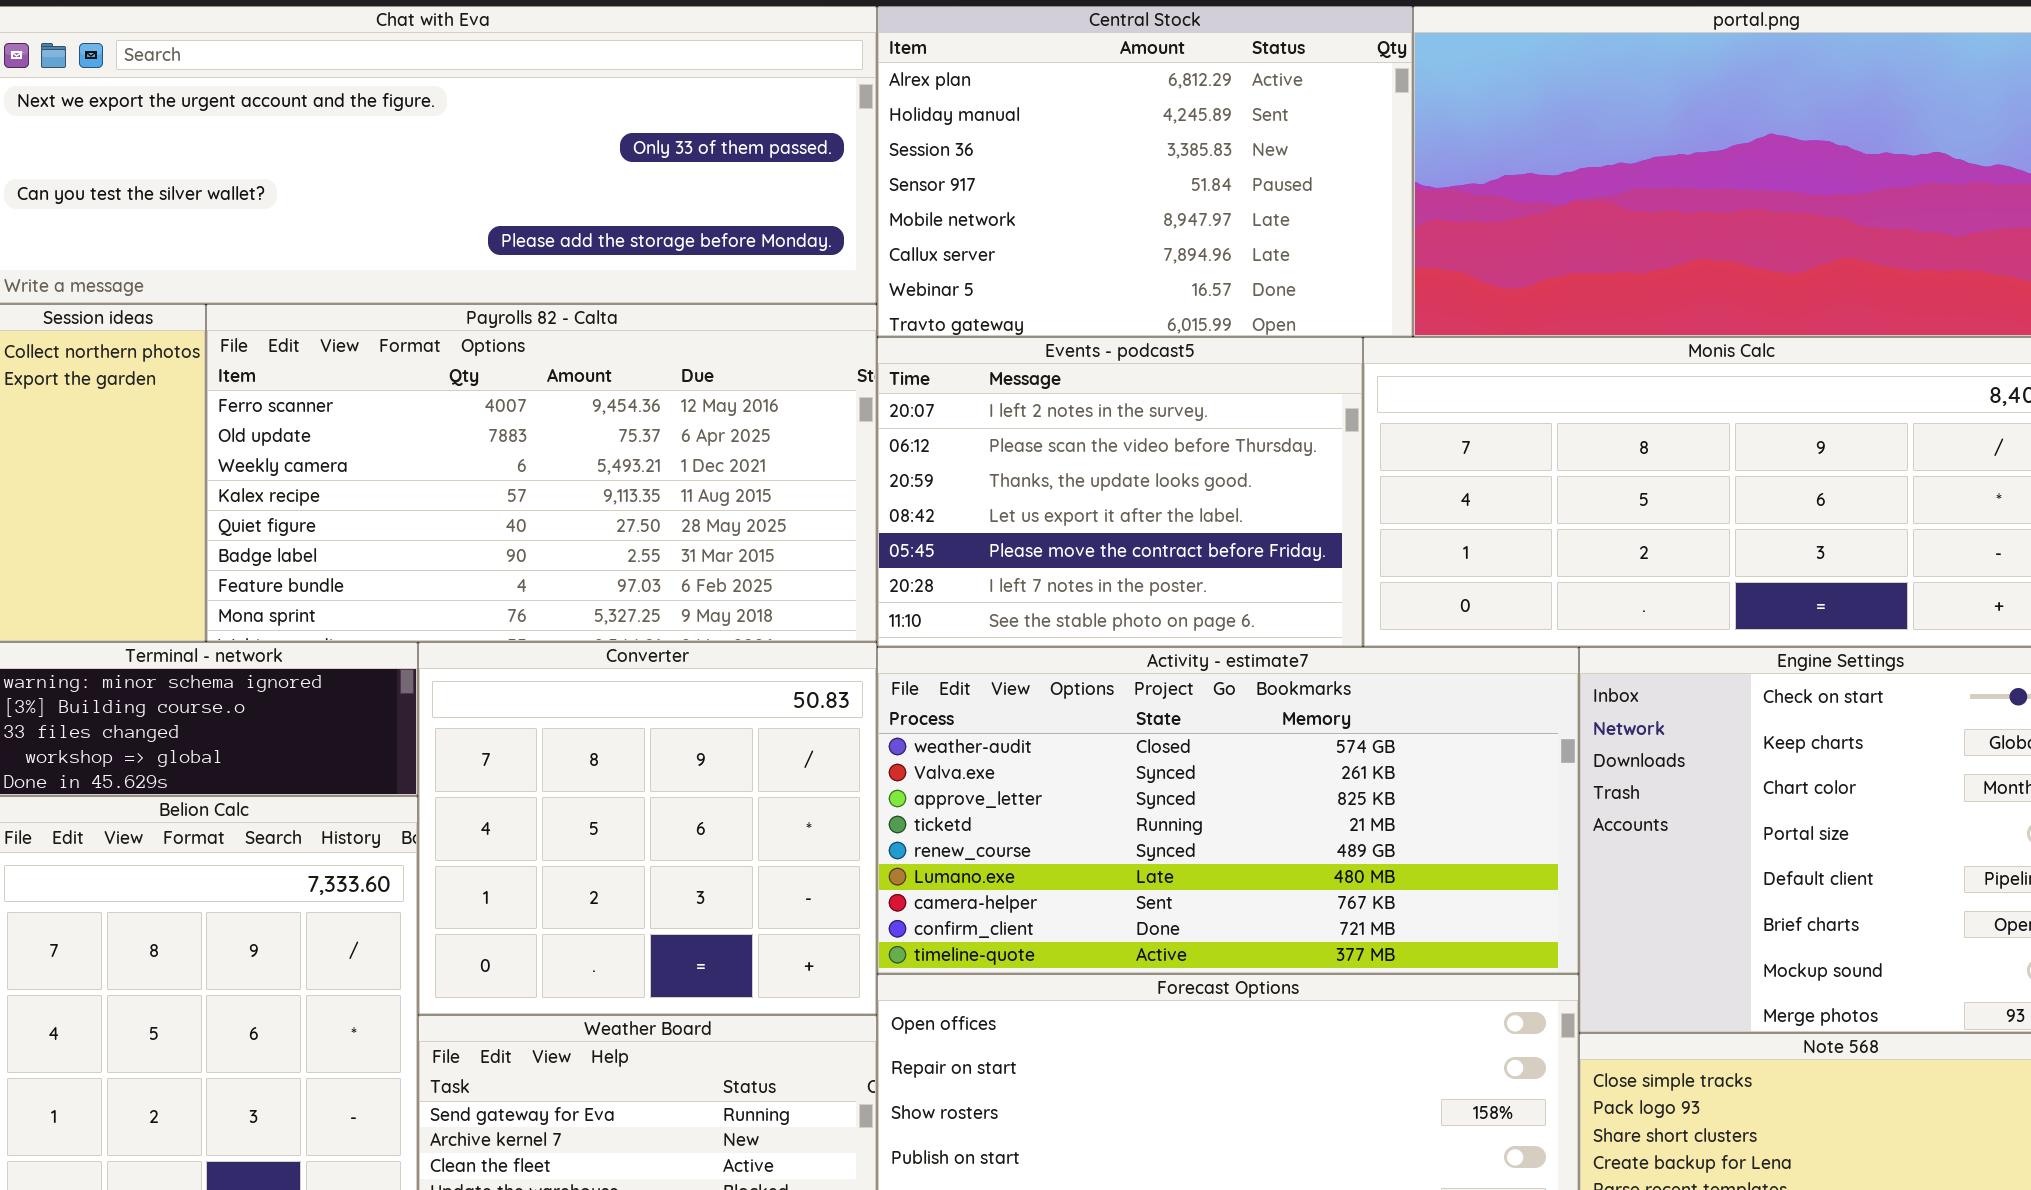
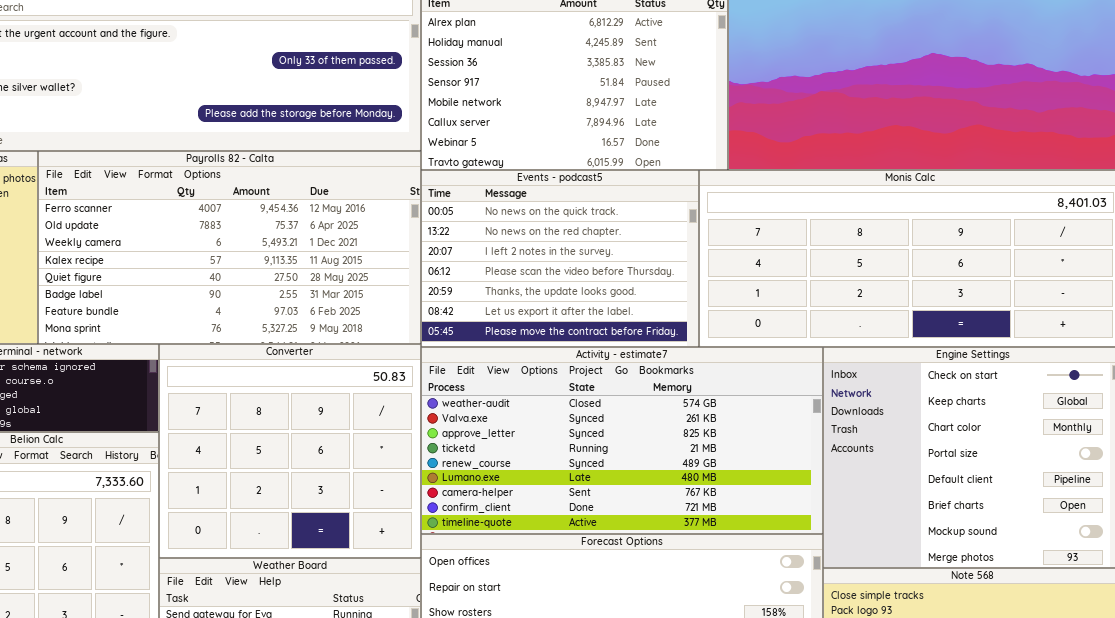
Events - podcast5: [877,337,1363,647] -> [421,170,699,347], scrolled up 2 rows

